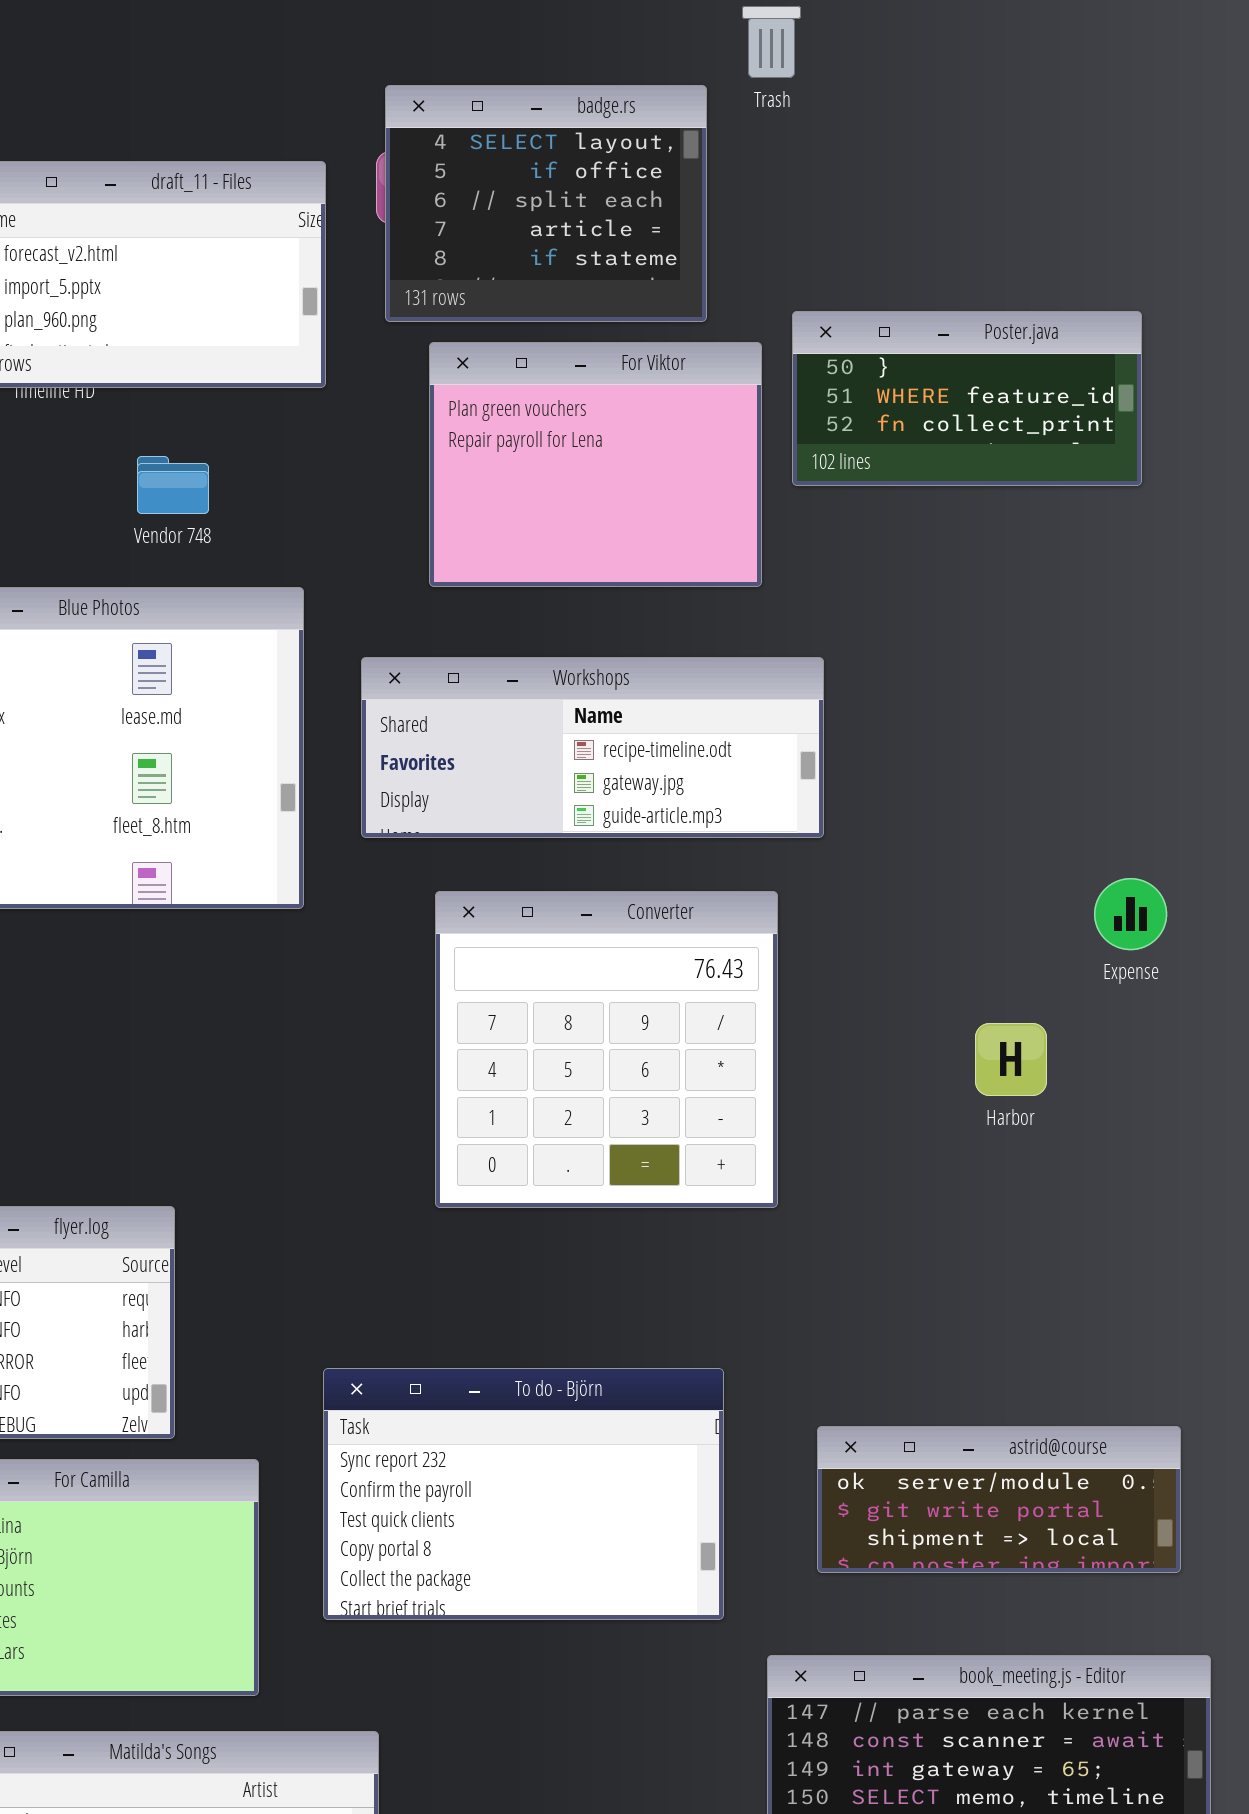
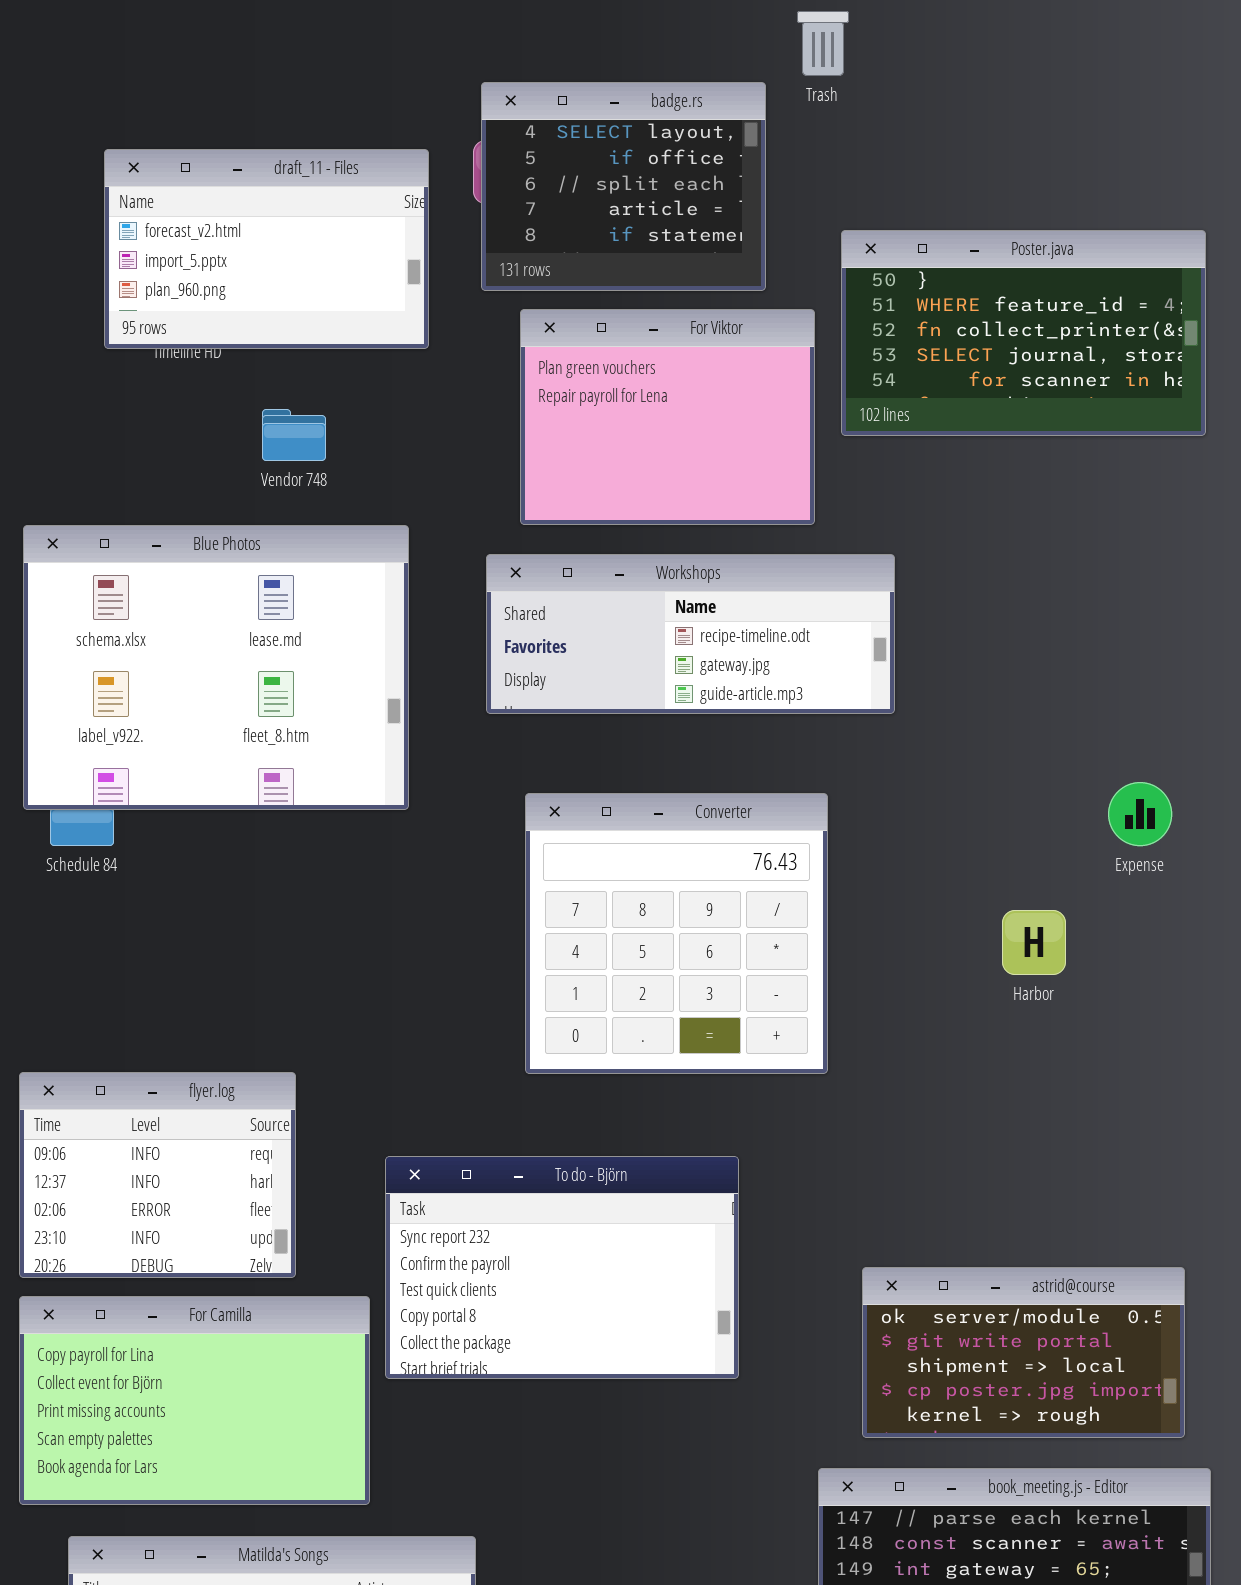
Poster.java: [792,311,1142,486] -> [841,230,1206,436], resized
Workshops: [361,657,824,838] -> [486,554,895,714], moved
To do - Björn: [323,1368,724,1620] -> [385,1156,739,1379], moved
astrid@course: [817,1426,1181,1573] -> [862,1267,1185,1438], resized

